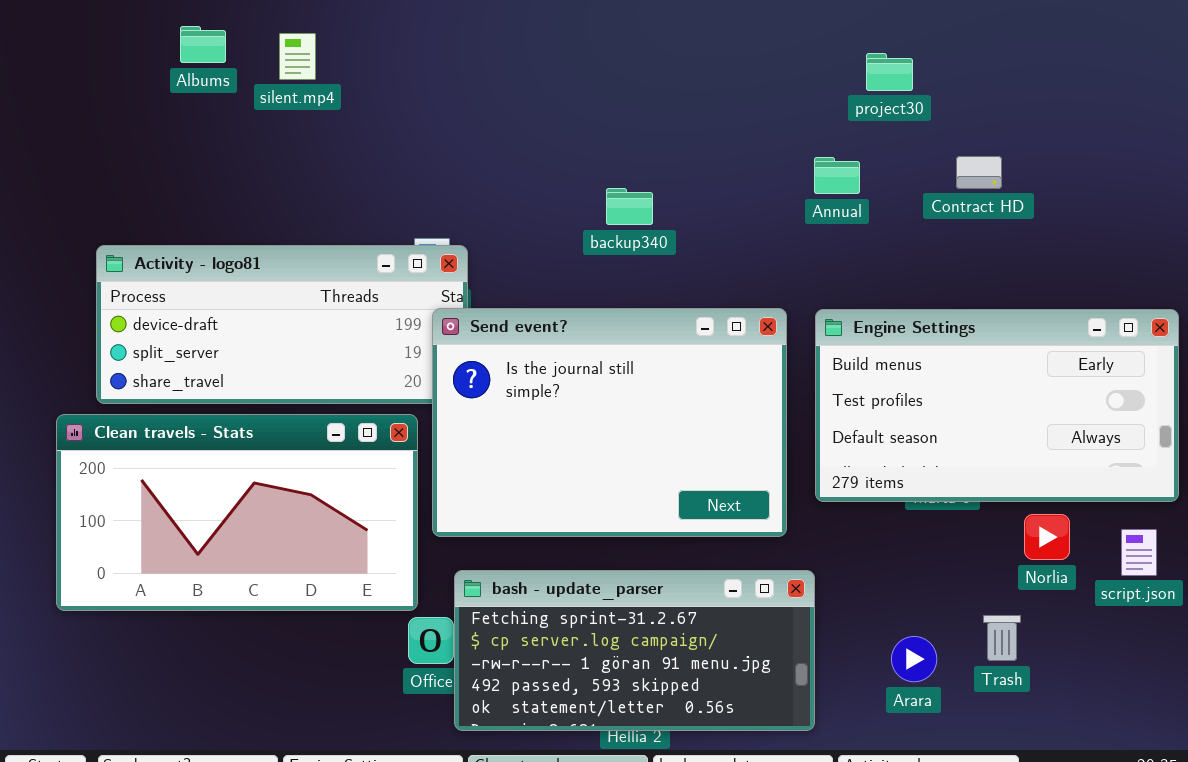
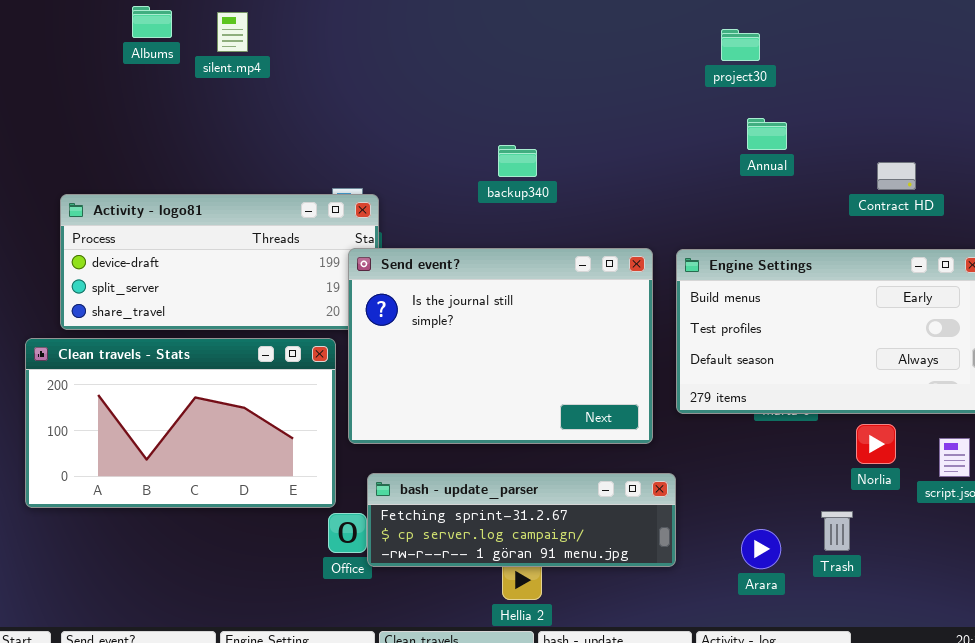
Contract HD: [956,156,1002,189] -> [877,162,916,190], moved
Annual: [814,157,860,194] -> [747,118,787,150], moved
bash - update_parser: [454,570,815,731] -> [367,473,676,567], resized

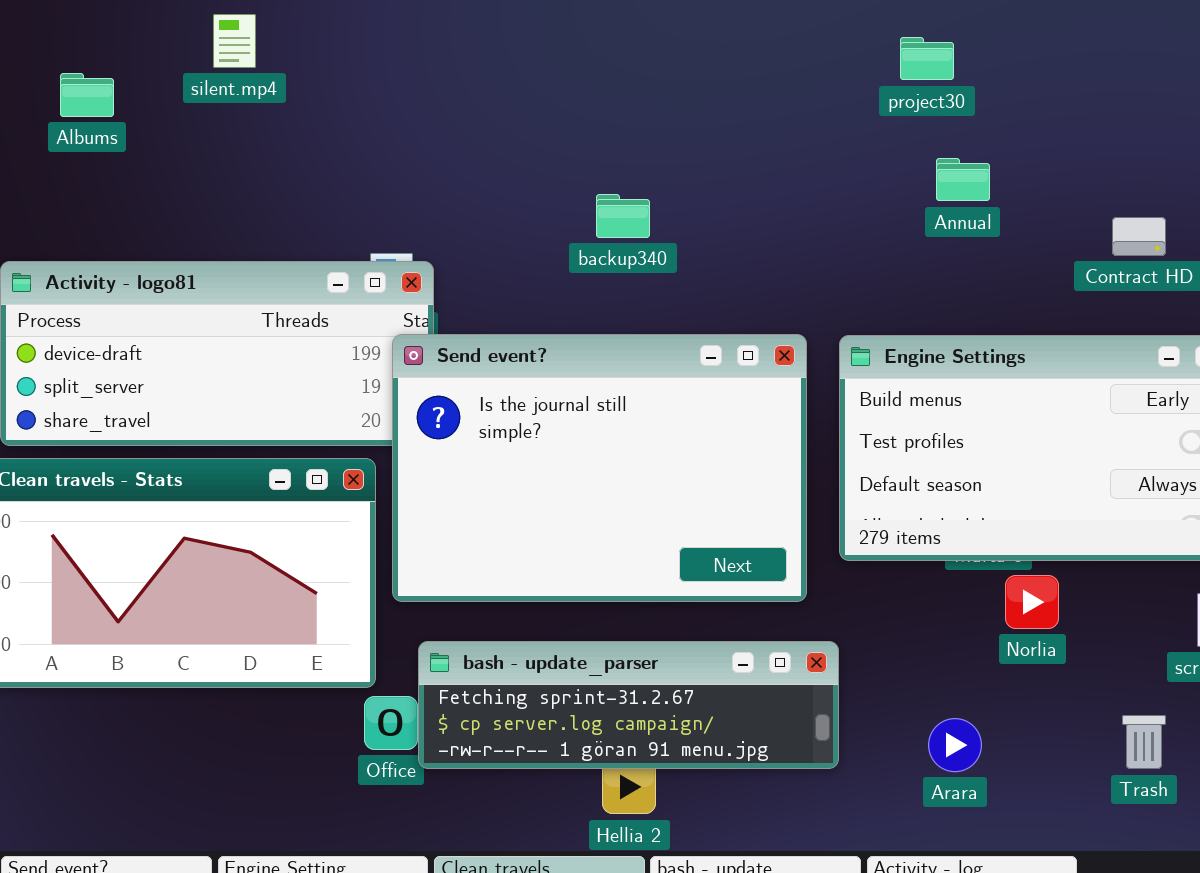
Albums: [132,6,172,38] -> [60,73,114,117], moved
Norlia: [856,424,896,464] -> [1005,575,1059,629], moved
Trash: [821,511,853,551] -> [1122,715,1166,769], moved

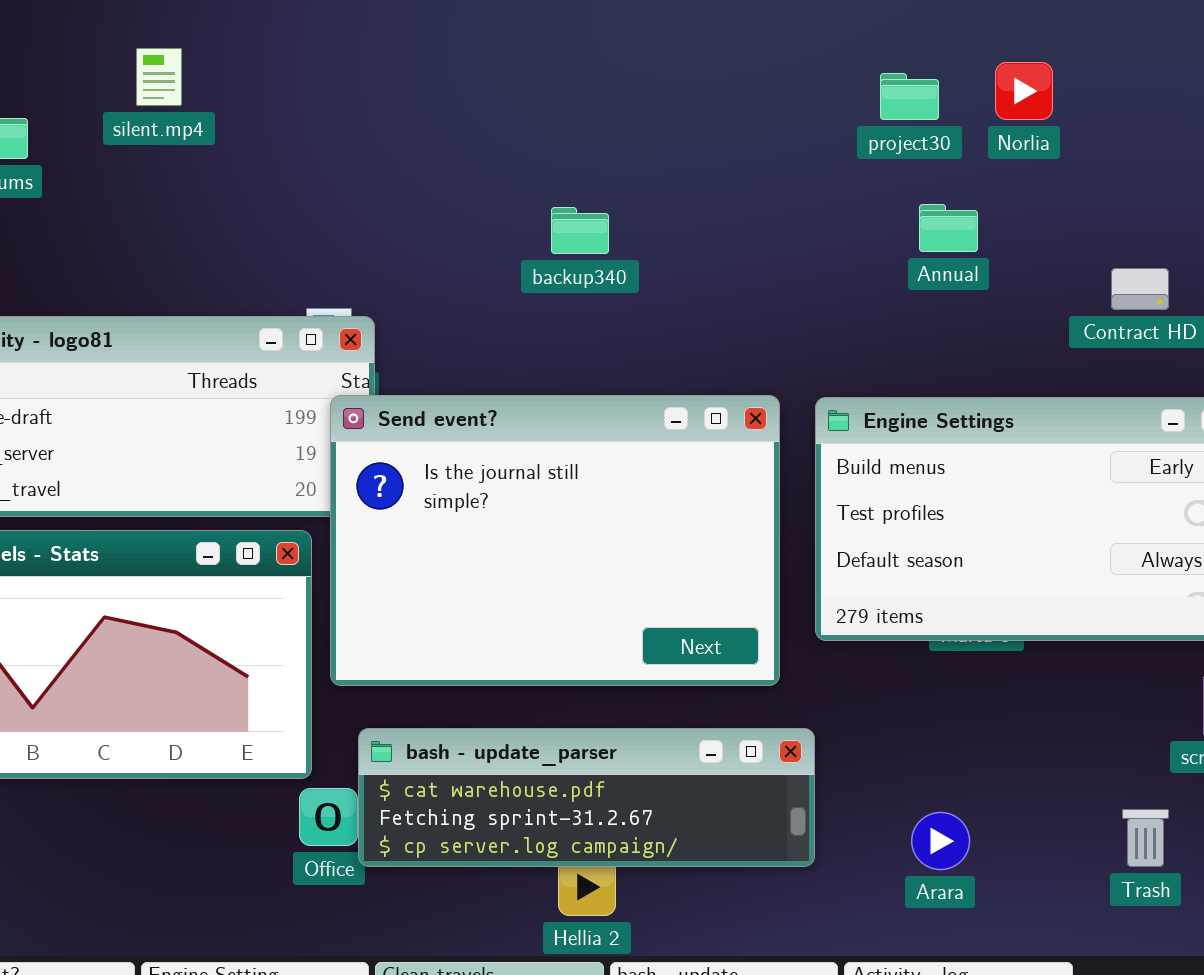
backup340: [596,194,650,238] -> [551,207,609,254], moved
Norlia: [1005,575,1059,629] -> [995,62,1053,120], moved
bash - update_parser: [418,641,839,769] -> [358,728,815,867], scrolled up 1 row

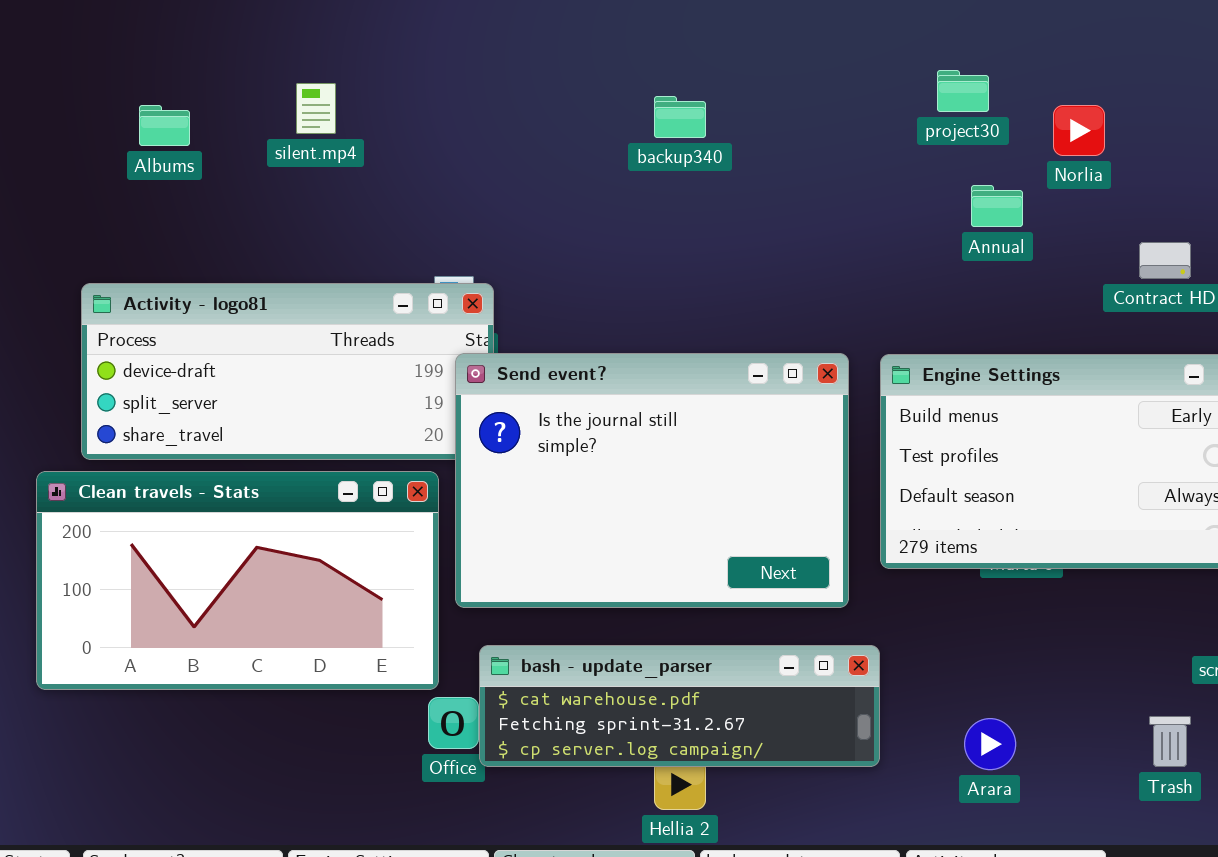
silent.mp4: [136,48,182,106] -> [296,83,336,134], moved
Norlia: [995,62,1053,120] -> [1053,105,1105,156], moved
backup340: [551,207,609,254] -> [654,96,706,138], moved

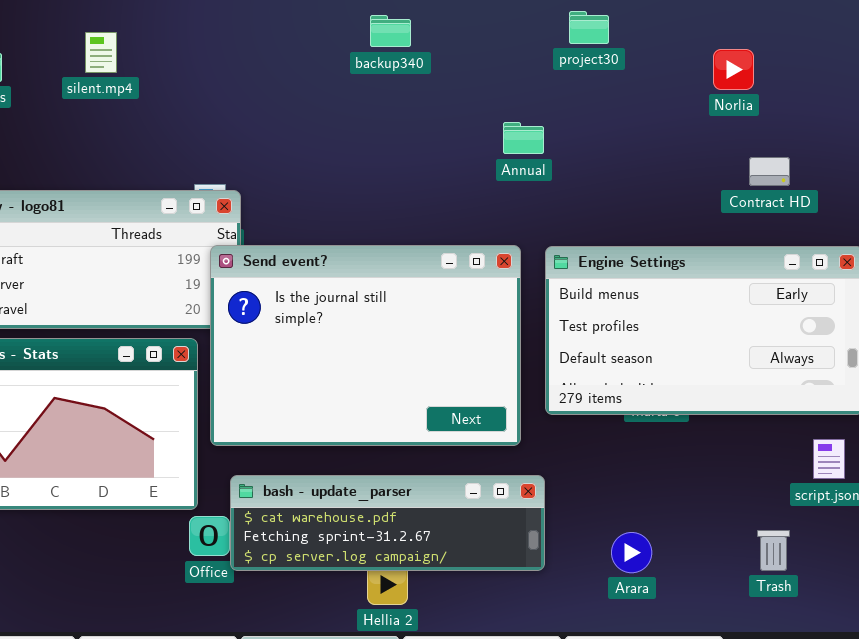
project30: [937,70,989,112] -> [569,11,609,44], moved
backup340: [654,96,706,138] -> [370,15,411,47], moved
Norlia: [1053,105,1105,156] -> [713,49,754,90], moved
Annual: [971,185,1023,227] -> [503,122,544,154], moved

